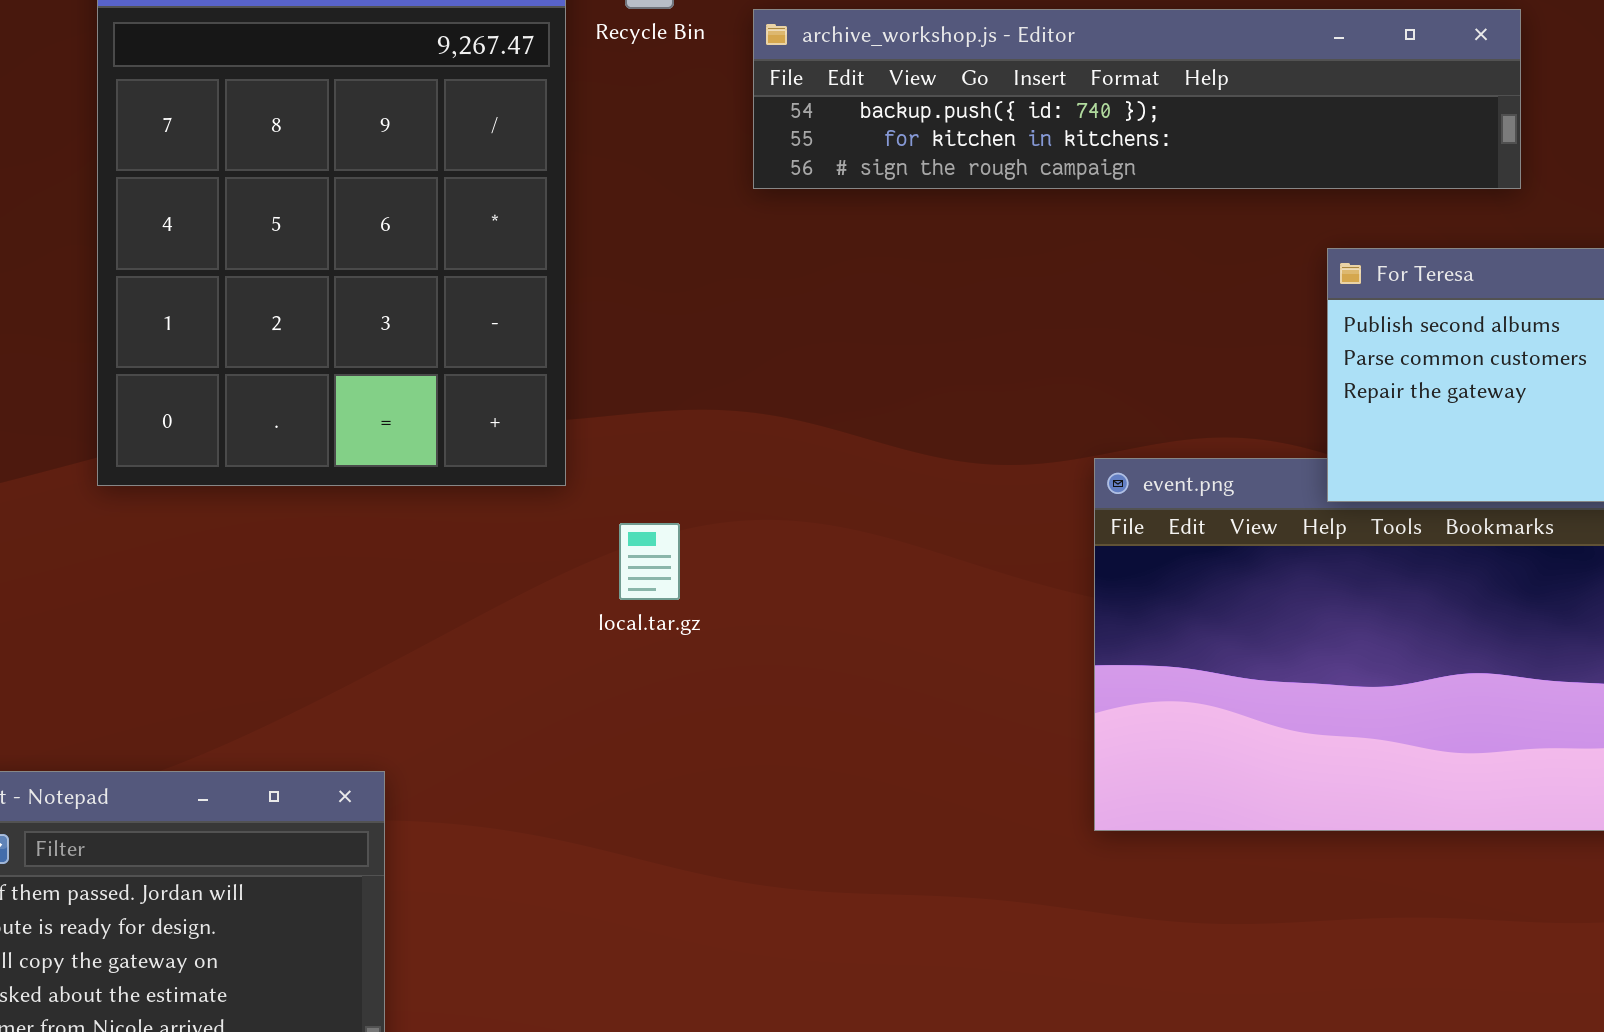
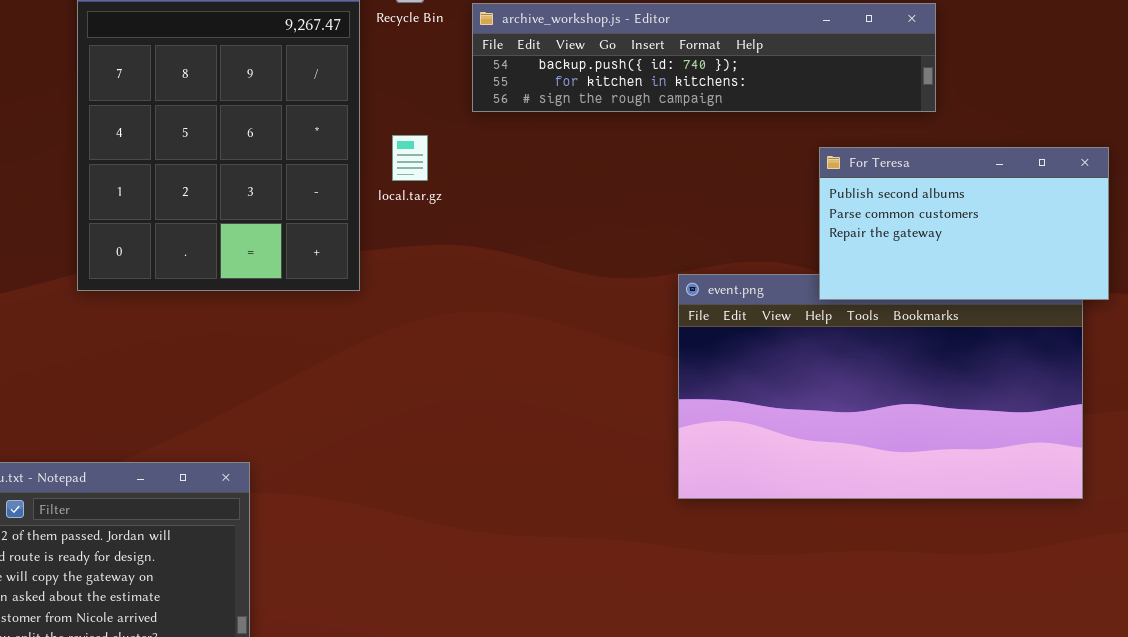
local.tar.gz: [619,523,680,600] -> [392,135,428,181], moved

